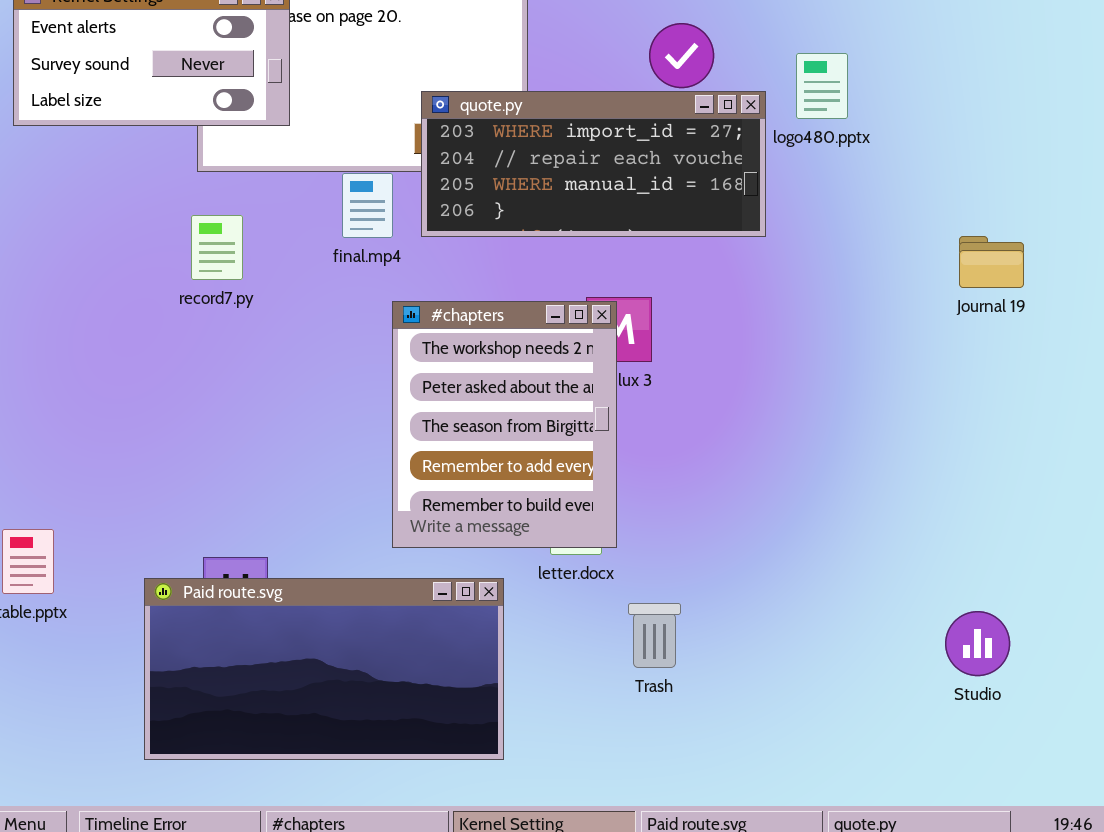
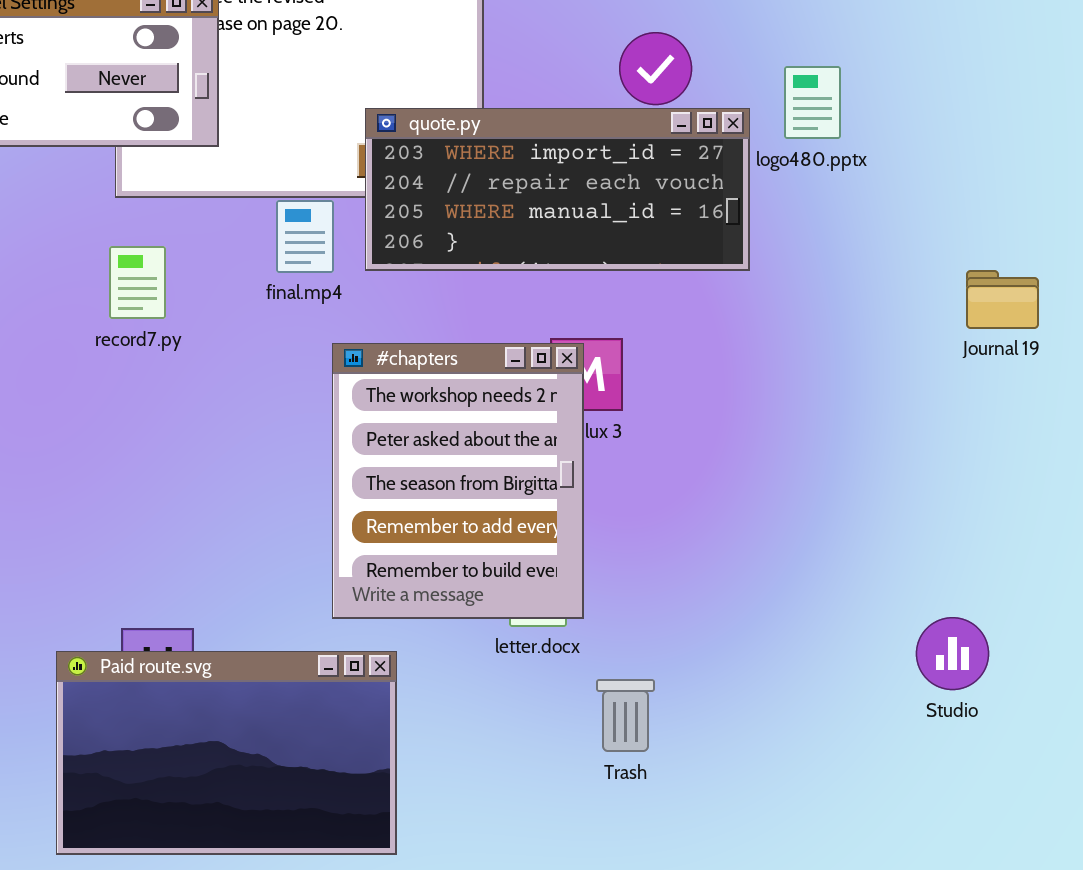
Paid route.svg: [144,578,504,760] -> [56,651,397,855], resized
Studio: [945,611,1010,676] -> [916,617,989,690], moved

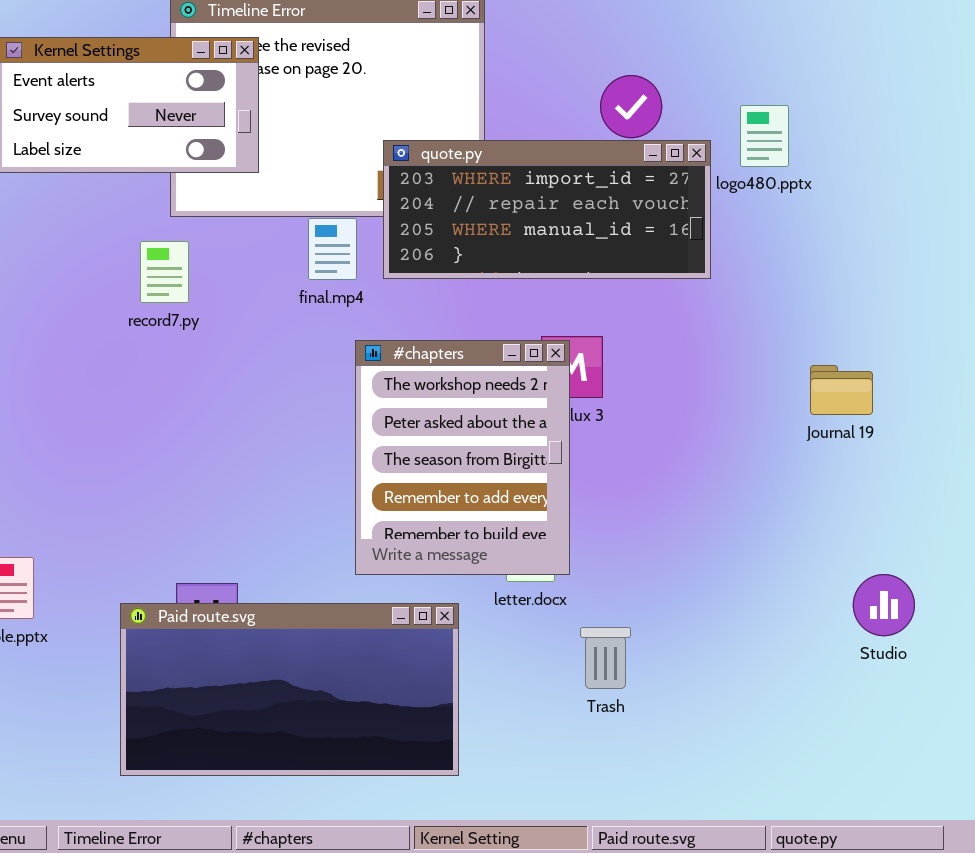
record7.py: [109,246,166,319] -> [140,241,189,303], moved
Journal 19: [966,270,1039,329] -> [810,365,873,415], moved
Paid route.svg: [56,651,397,855] -> [120,603,459,776], resized

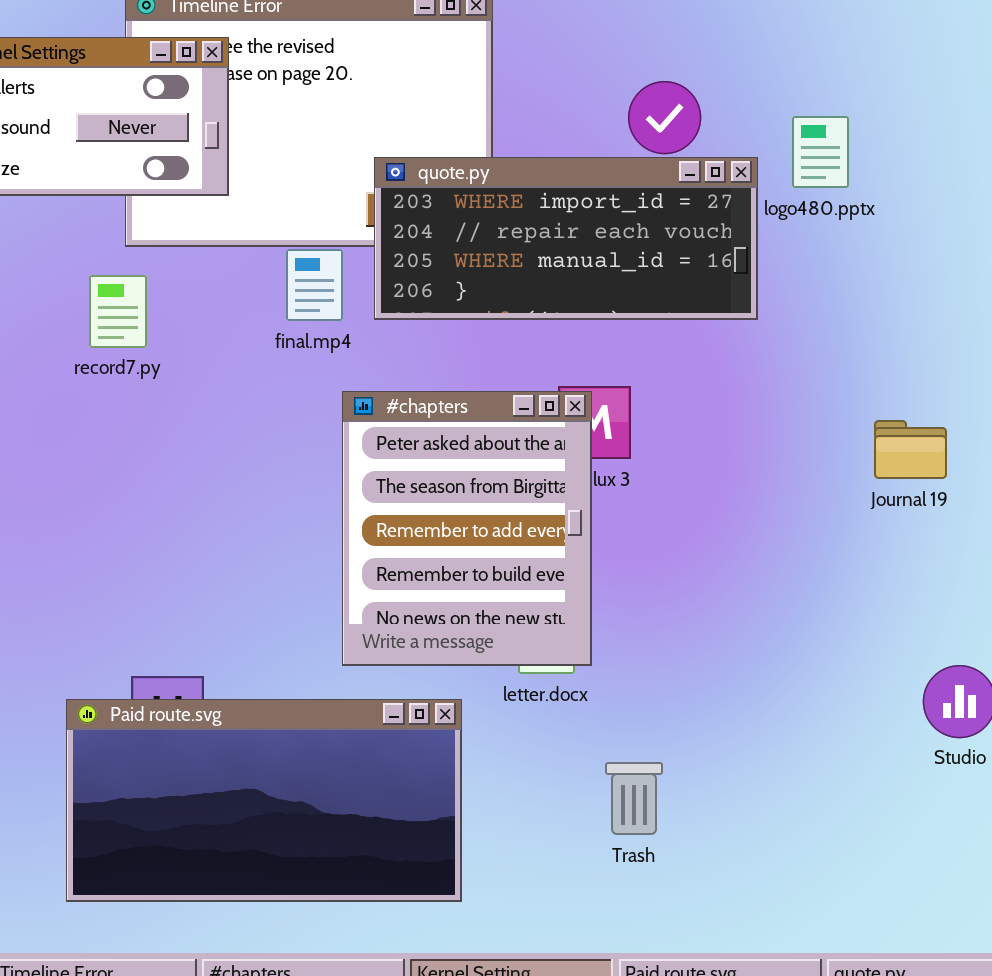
#chapters: [355,340,570,575] -> [342,391,592,666], scrolled down 1 row
Trash: [580,627,631,689] -> [605,762,663,835], moved

